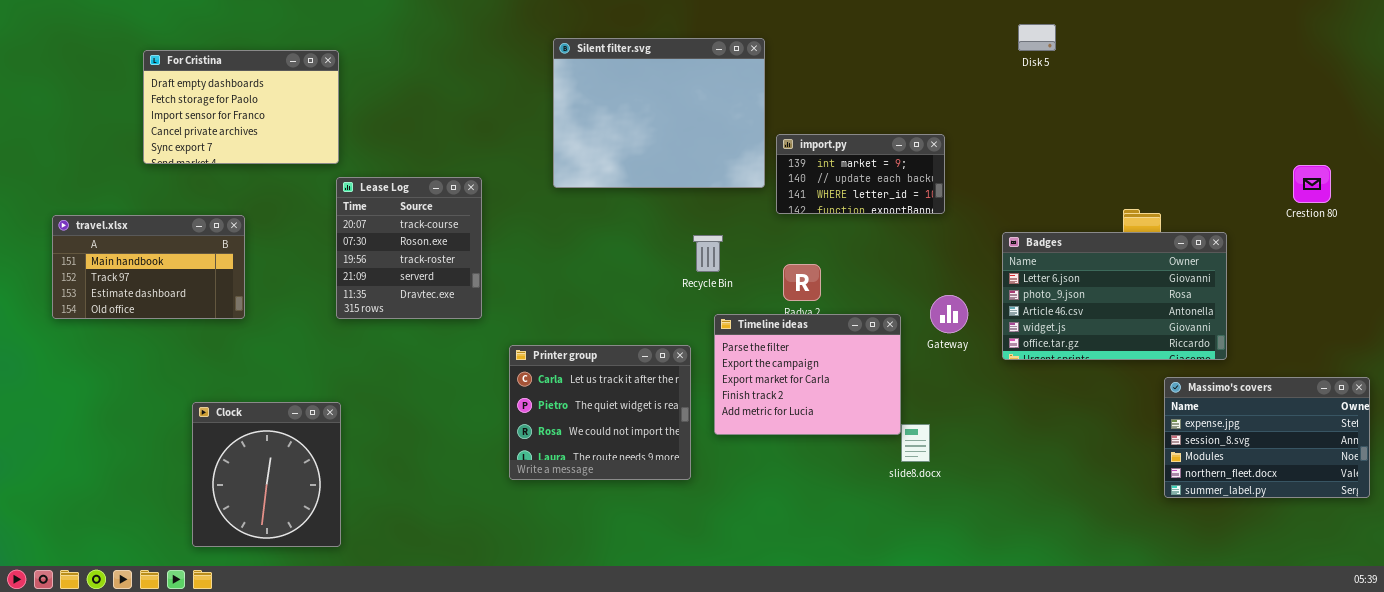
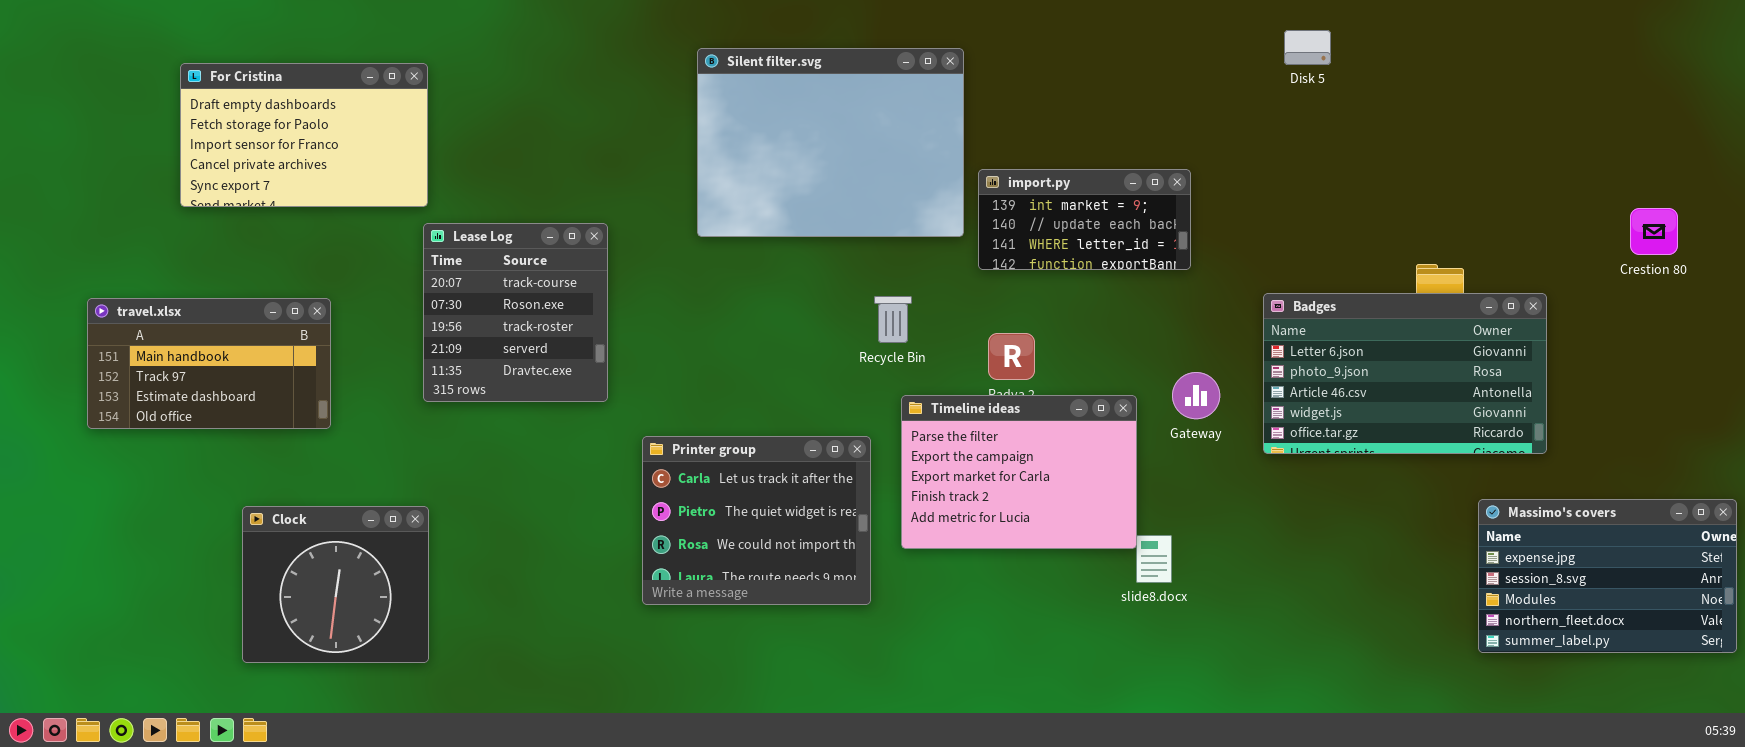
travel.xlsx: [52,215,245,319] -> [87,298,331,429], moved
Massimo's covers: [1164,377,1370,498] -> [1478,499,1737,653], moved
Clock: [192,402,341,547] -> [242,506,429,663], resized

